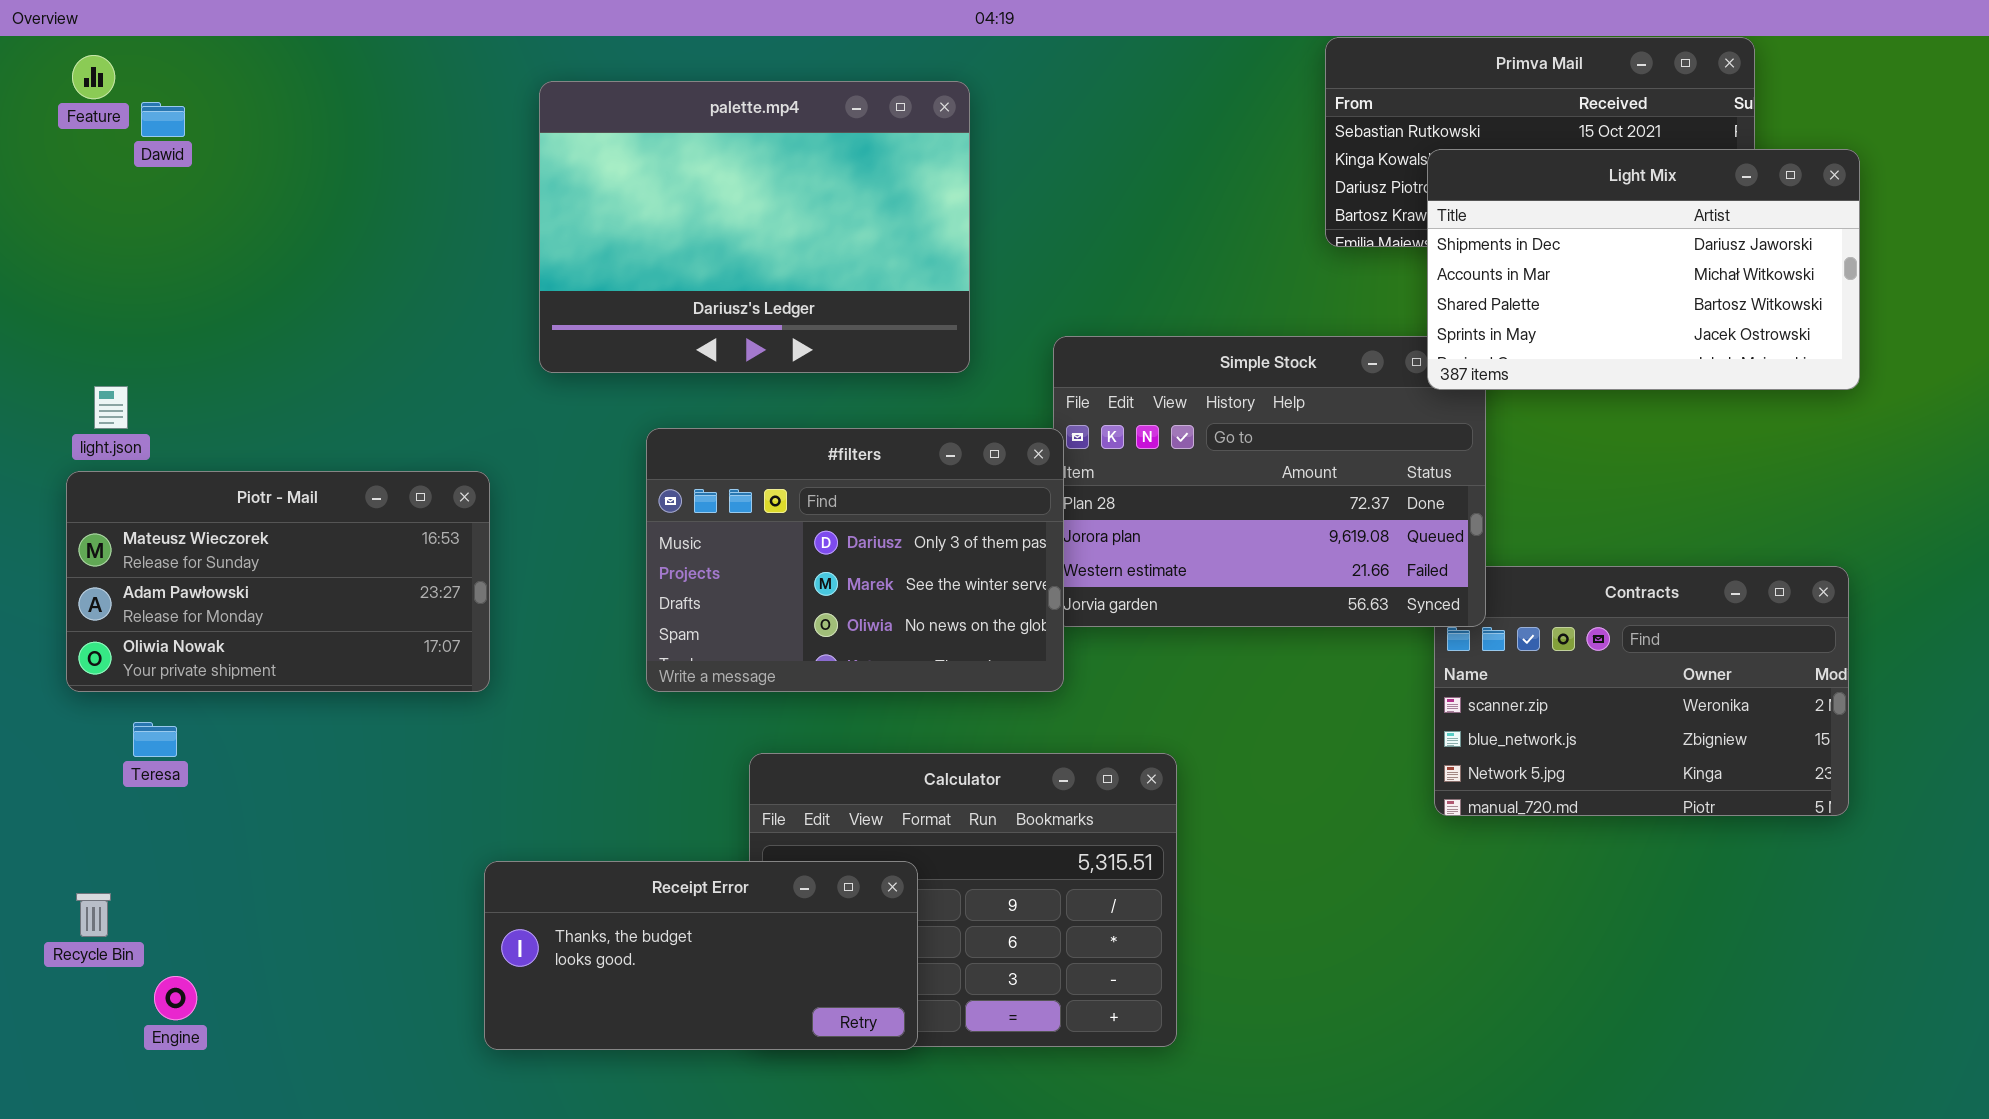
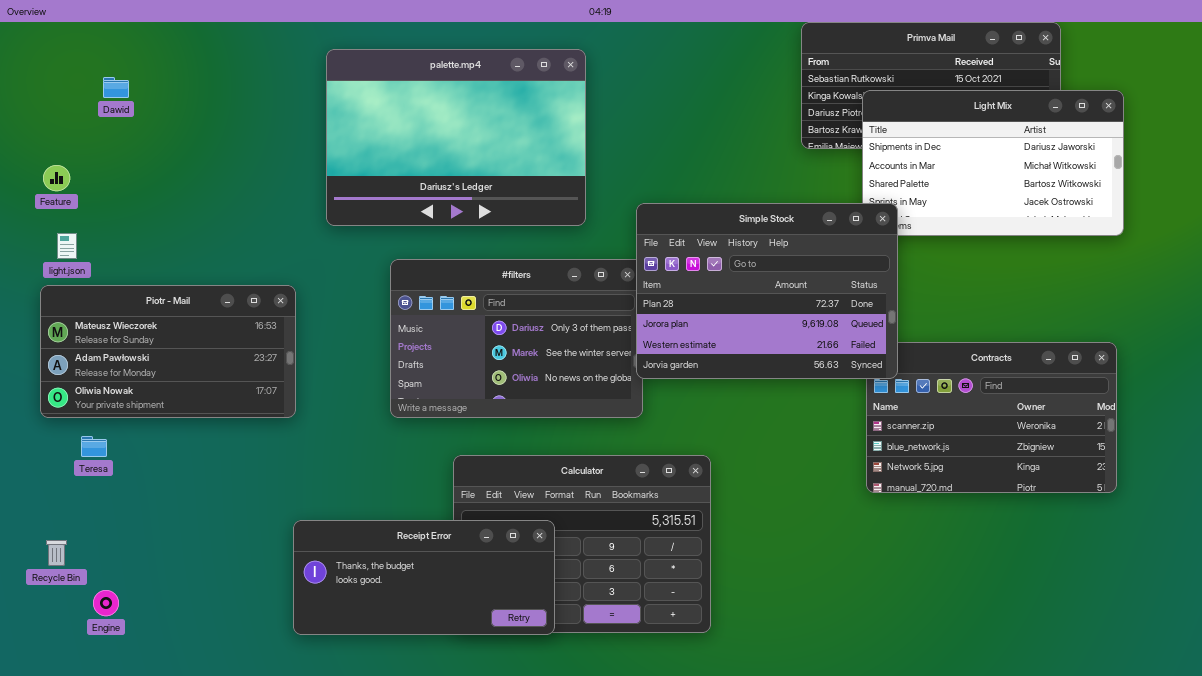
Feature: [72,55,115,99] -> [43,165,70,191], moved
Dawid: [141,102,185,137] -> [103,77,129,98], moved
Simple Stock: [1053,336,1486,627] -> [636,203,898,379], raised

